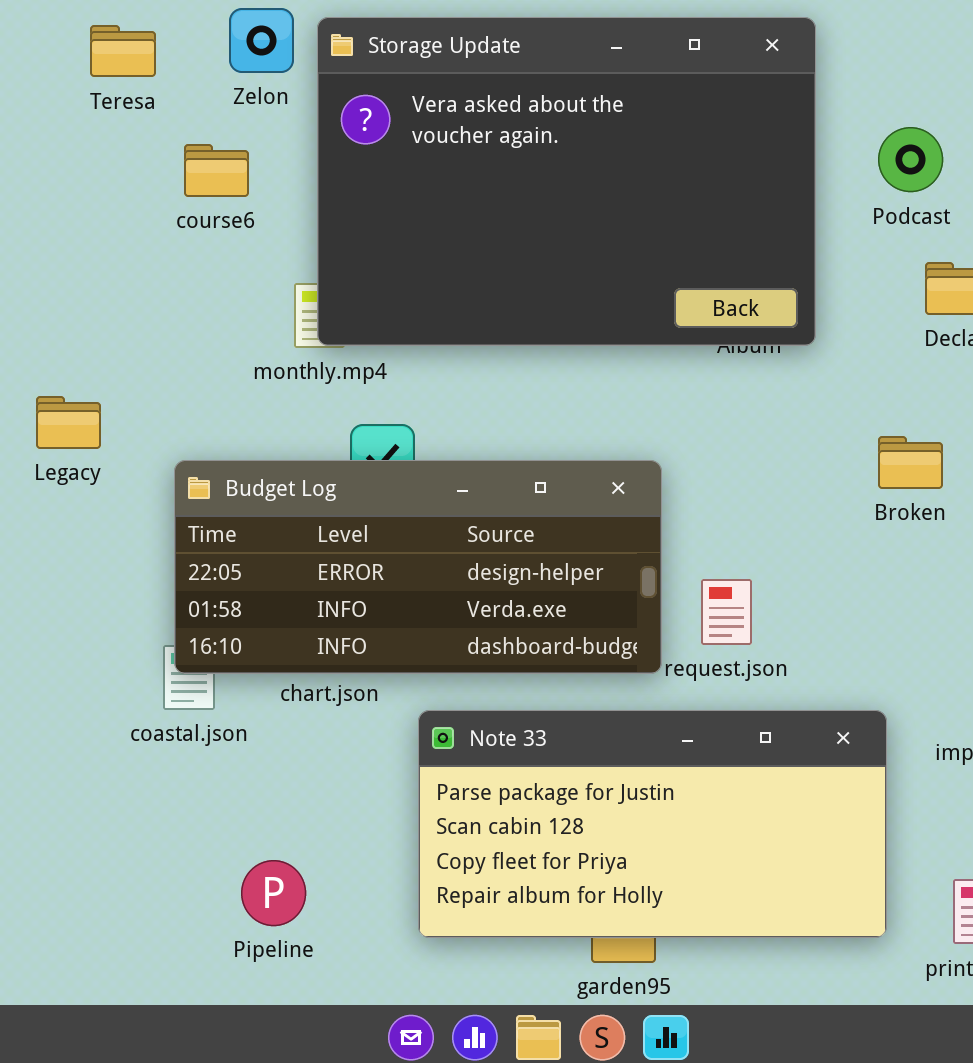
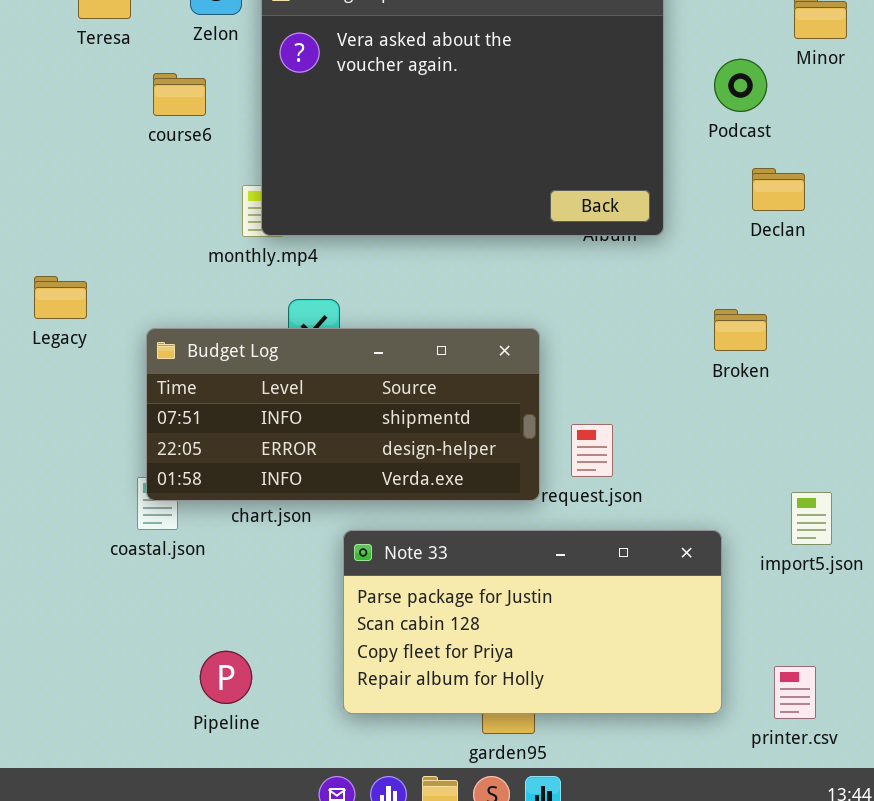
Budget Log: [174,460,662,674] -> [146,328,540,501], scrolled up 1 row

